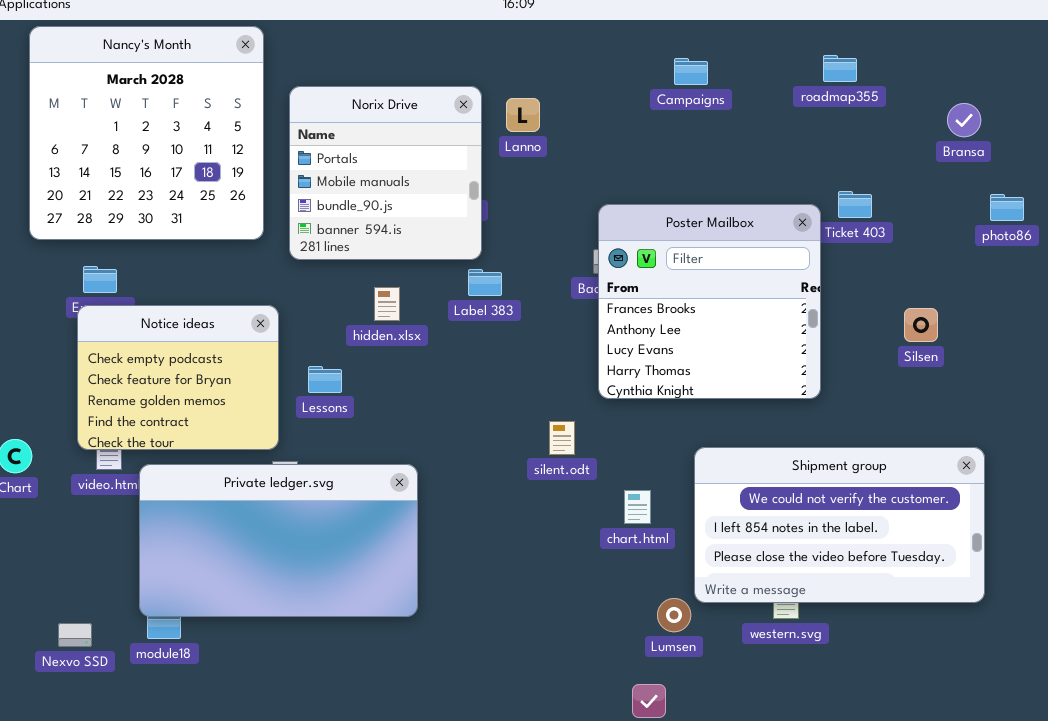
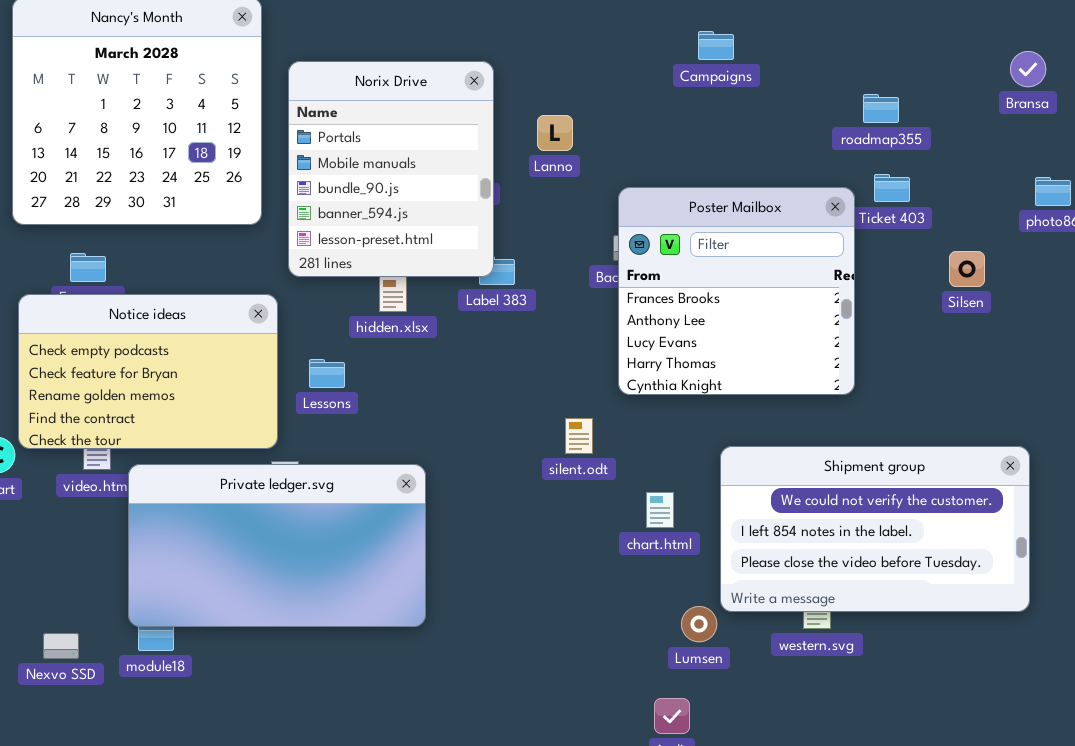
roadmap355: [823,55,857,82] -> [863,94,899,123], moved
Norix Drive: [289,86,482,260] -> [288,61,494,277], resized
Lanno: [506,98,540,132] -> [537,115,573,151], moved
Bransa: [947,103,981,137] -> [1010,51,1046,87], moved
Notice ideas: [77,305,279,450] -> [18,294,278,449], resized
Silsen: [904,308,938,342] -> [949,251,985,287], moved

